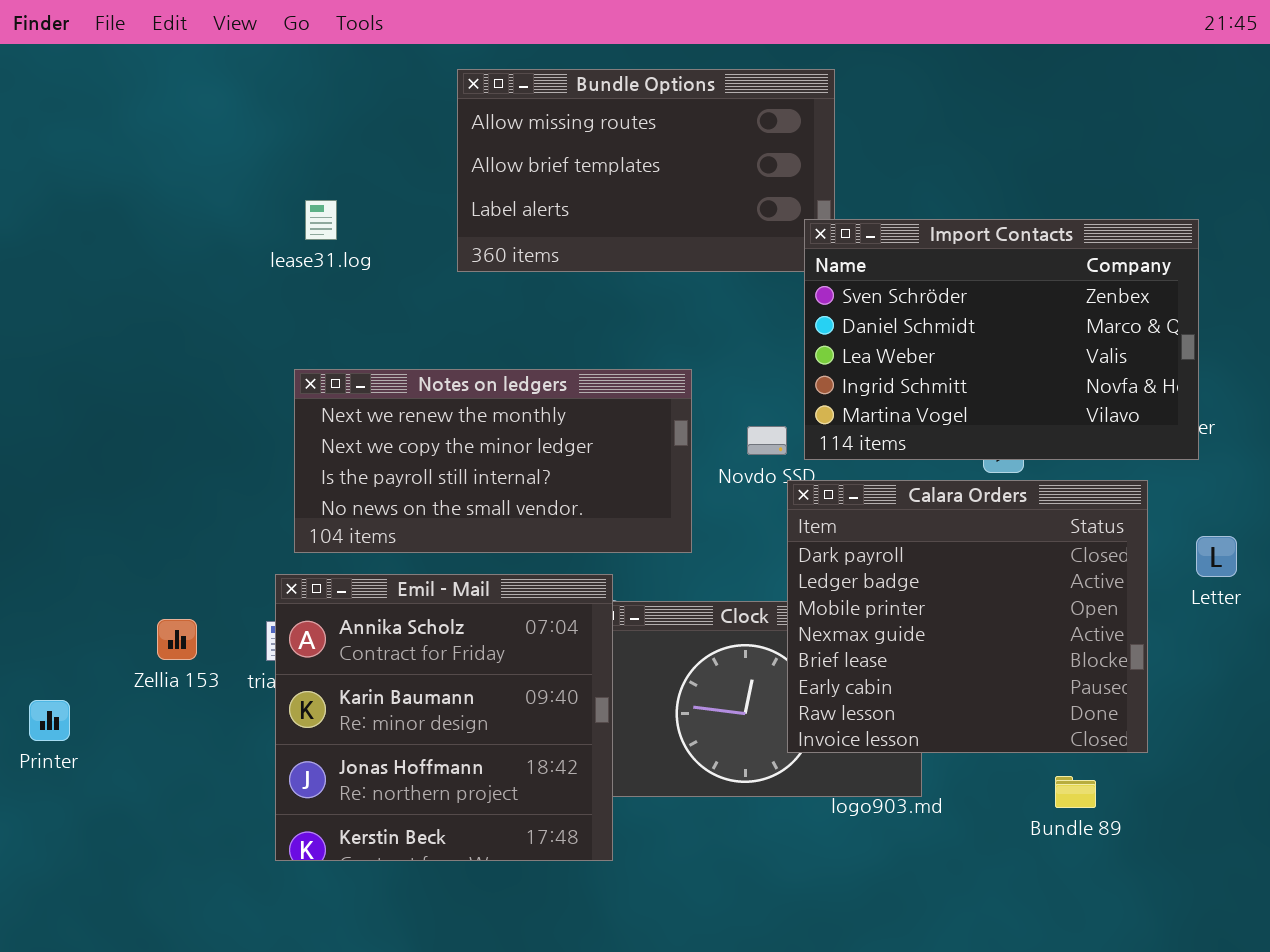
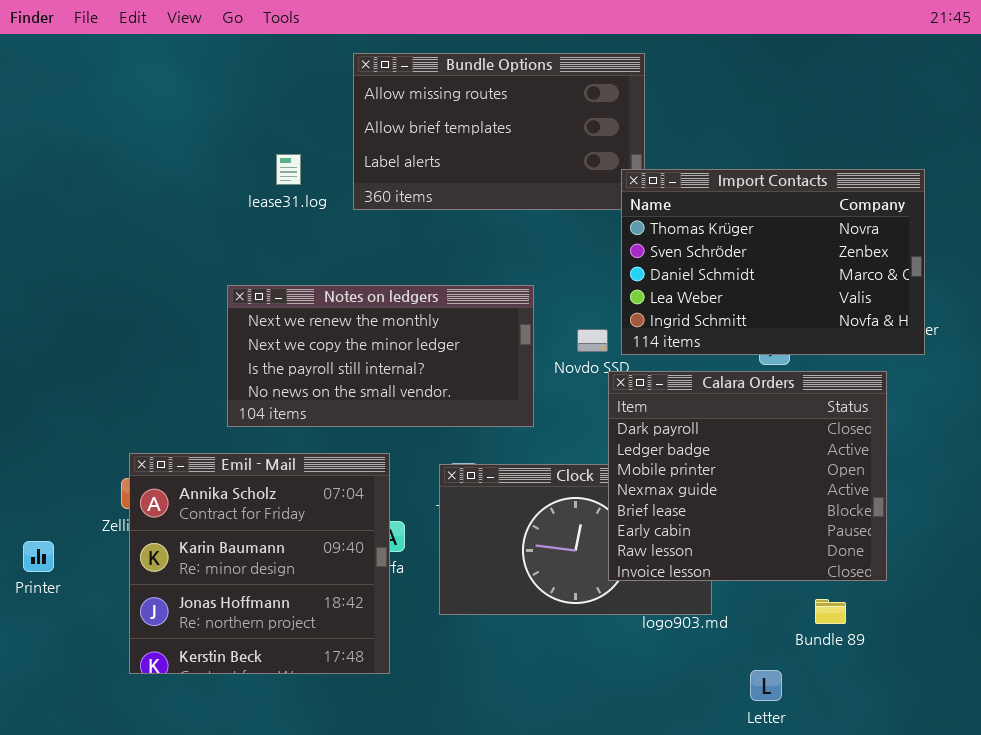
lease31.log: [305,200,337,240] -> [276,154,301,185], moved
Import Contacts: [804,219,1199,460] -> [621,169,925,355], scrolled up 1 row
Letter: [1196,536,1237,577] -> [750,670,782,701], moved
Emil - Mail: [275,574,613,861] -> [129,453,390,674], moved

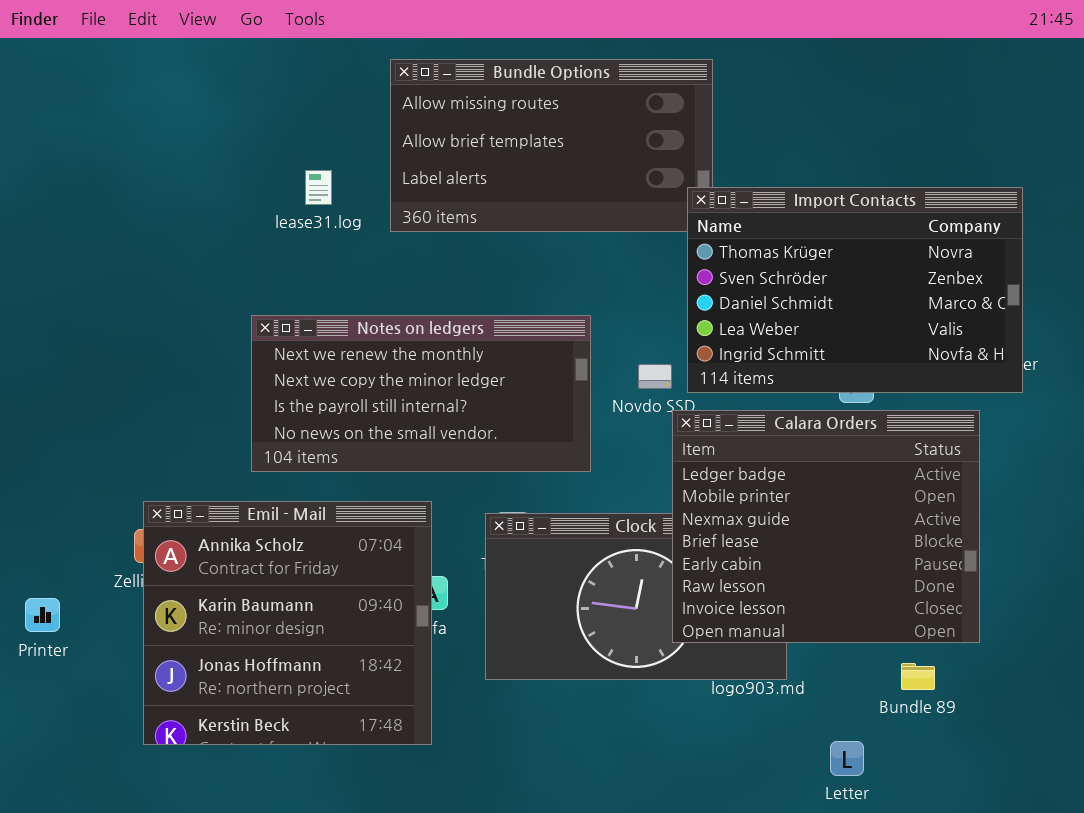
Calara Orders: [608,371,887,581] -> [672,410,980,643], scrolled down 1 row

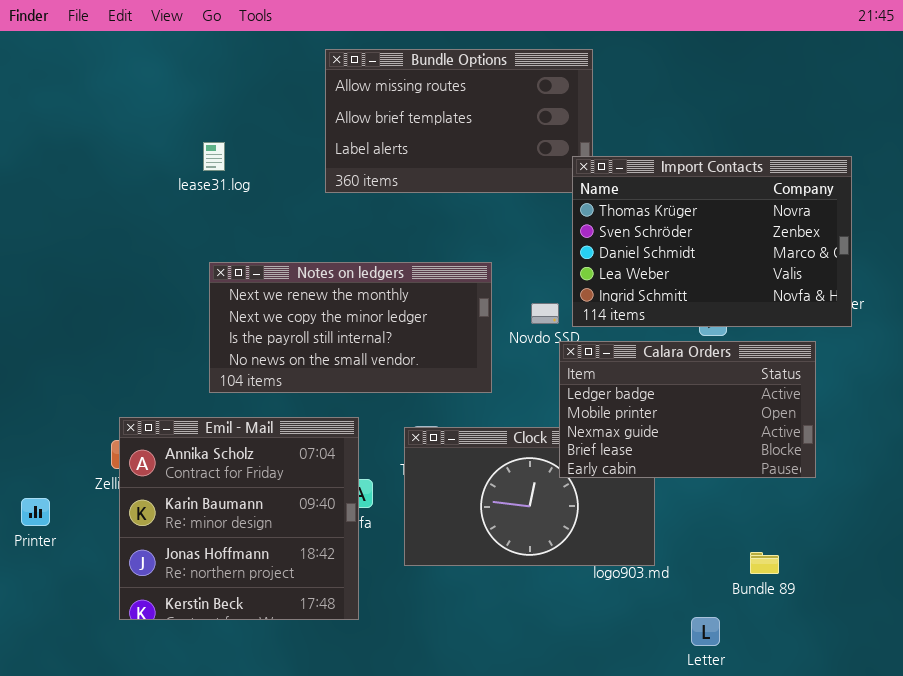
lease31.log: [305,170,332,205] -> [203,142,225,171], moved
Calara Orders: [672,410,980,643] -> [559,341,816,478], resized

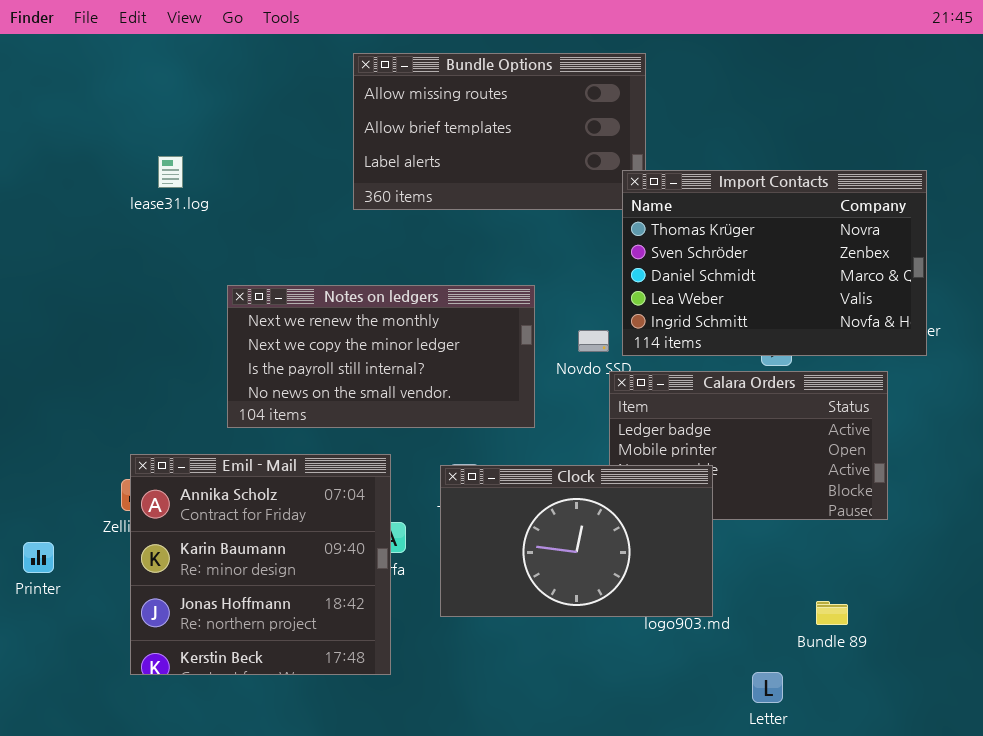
lease31.log: [203,142,225,171] -> [158,156,183,188], moved
Clock: [404,427,655,566] -> [440,465,713,617], raised

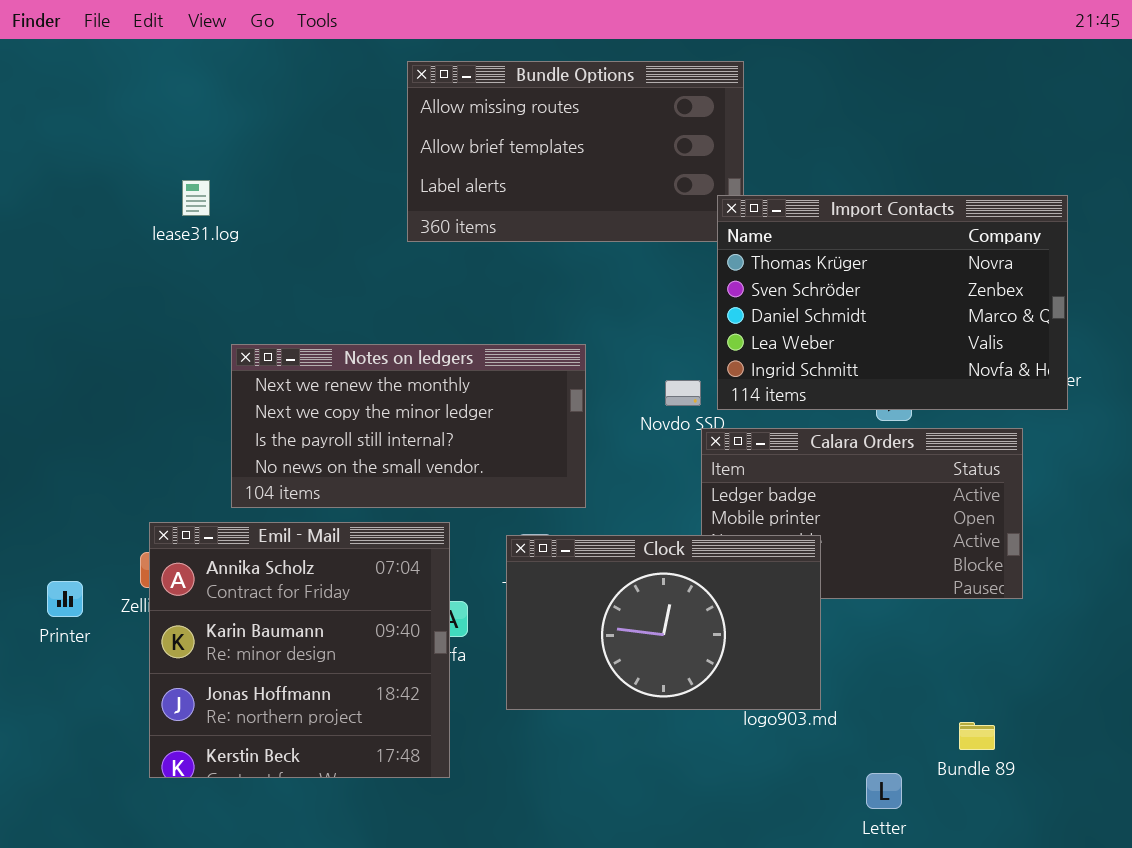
Notes on ledgers: [227,285,535,428] -> [231,344,586,508], moved
Printer: [23,542,54,573] -> [47,581,83,617], moved
Bundle 89: [816,601,848,625] -> [959,722,995,750], moved

